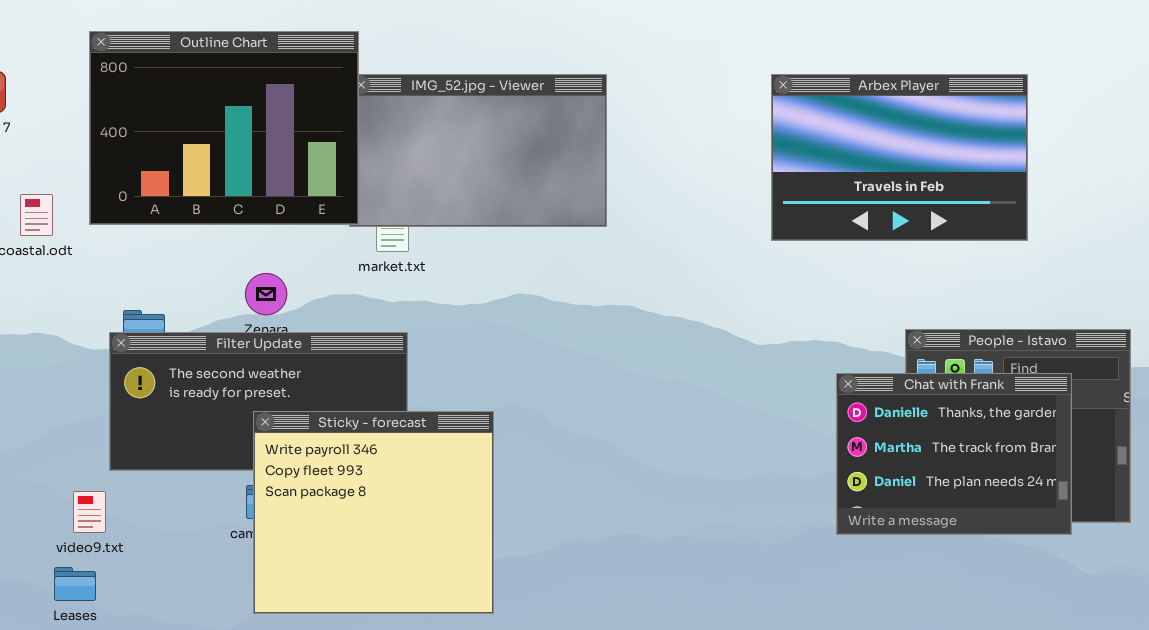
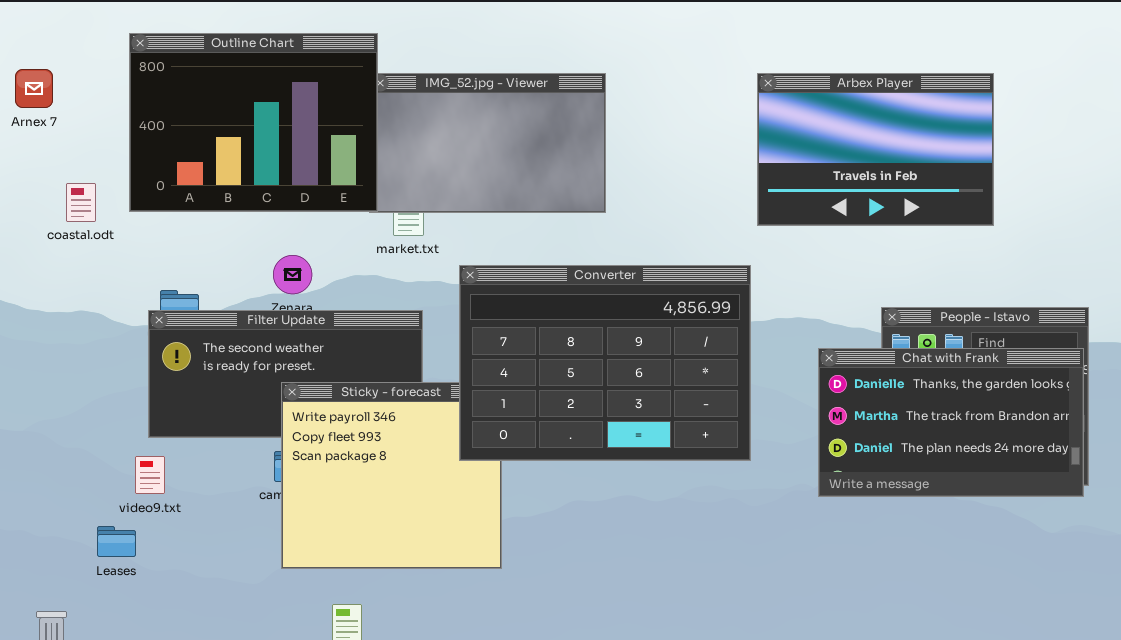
Converter: none -> [459,265,751,461], opened
Chat with Frank: [836,373,1072,535] -> [818,348,1084,497], resized
video9.txt: [73,491,106,533] -> [135,456,165,494], moved

